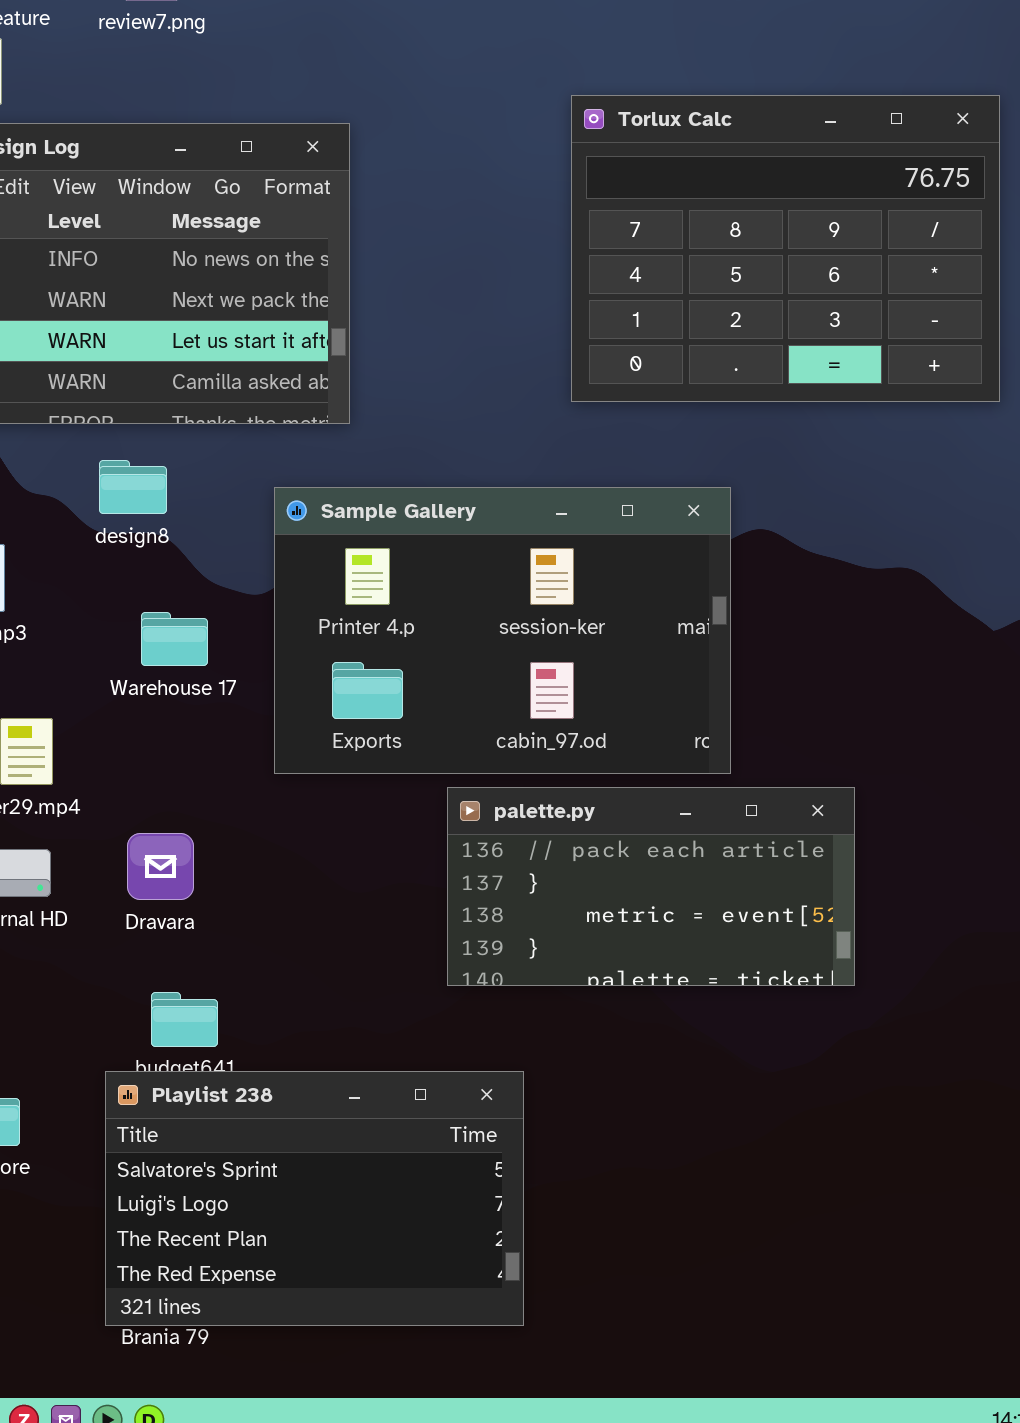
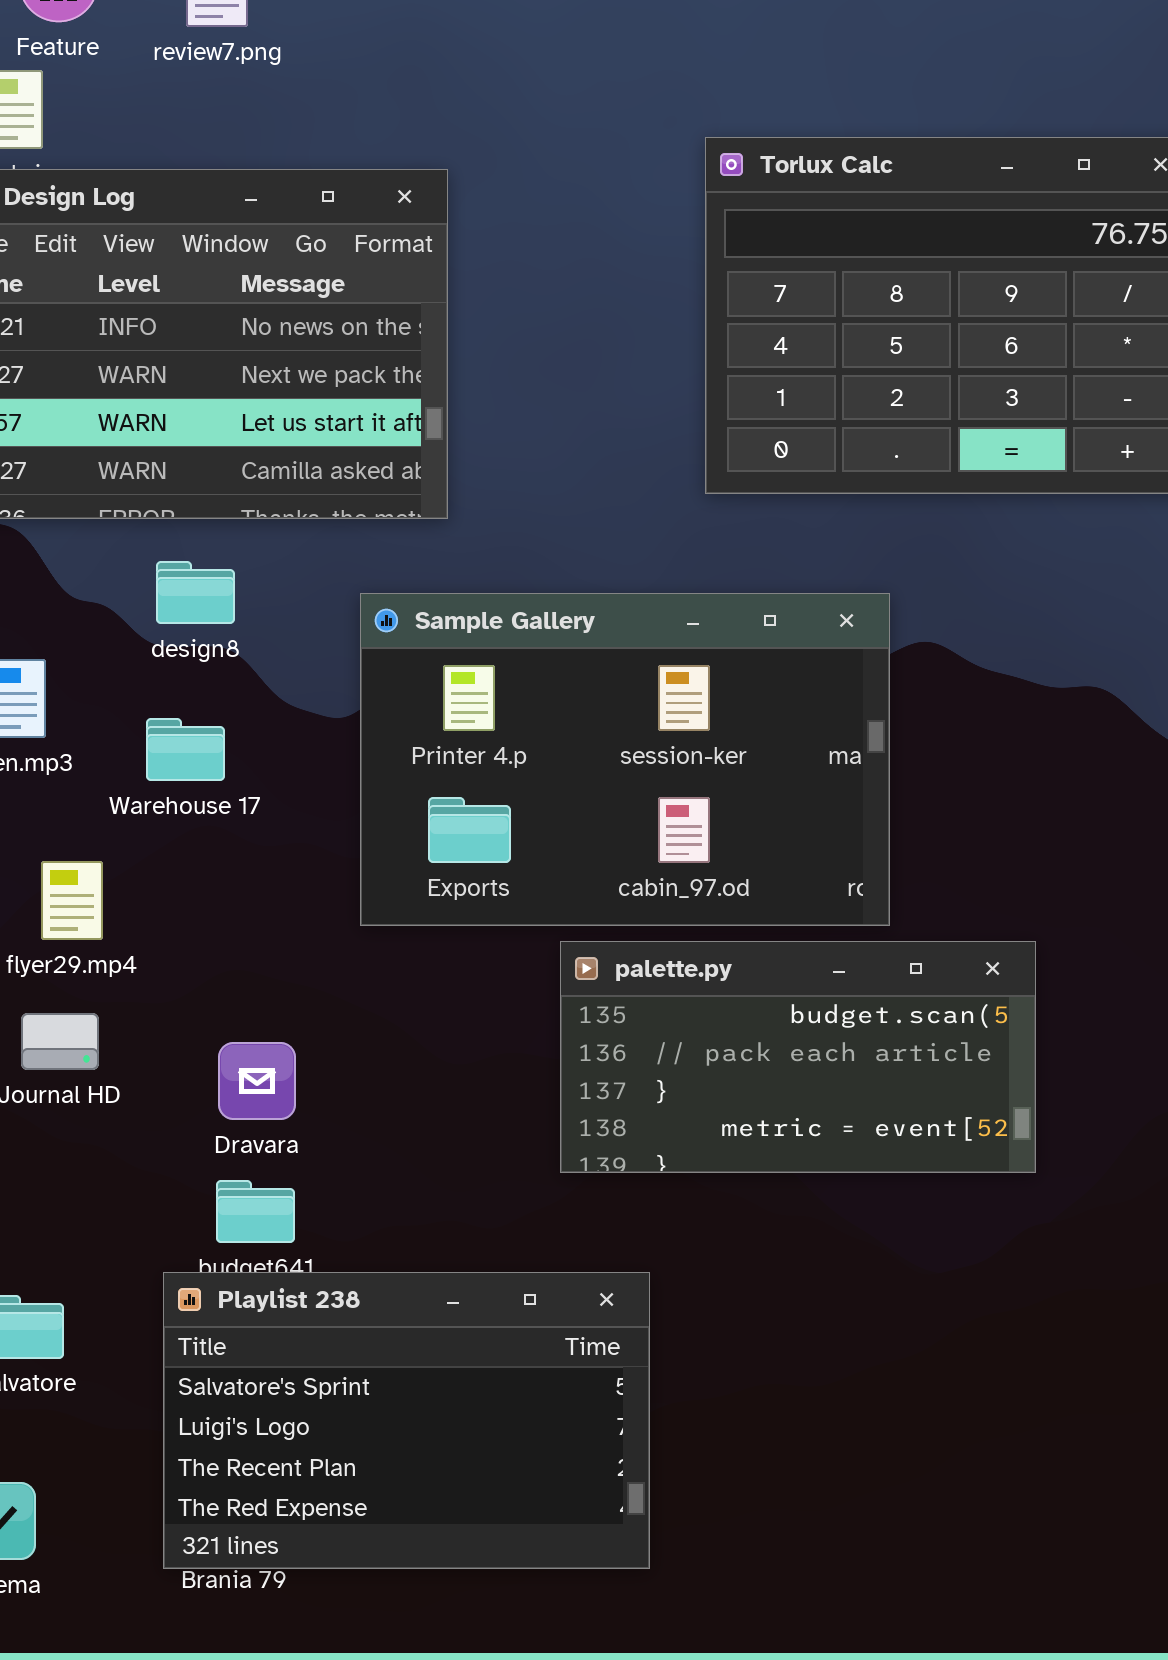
Warehouse 17: [141,612,208,666] -> [146,718,225,781], moved
palette.py: [447,787,855,986] -> [560,941,1036,1173], scrolled up 1 row
Dravara: [127,833,194,900] -> [218,1042,296,1120], moved

